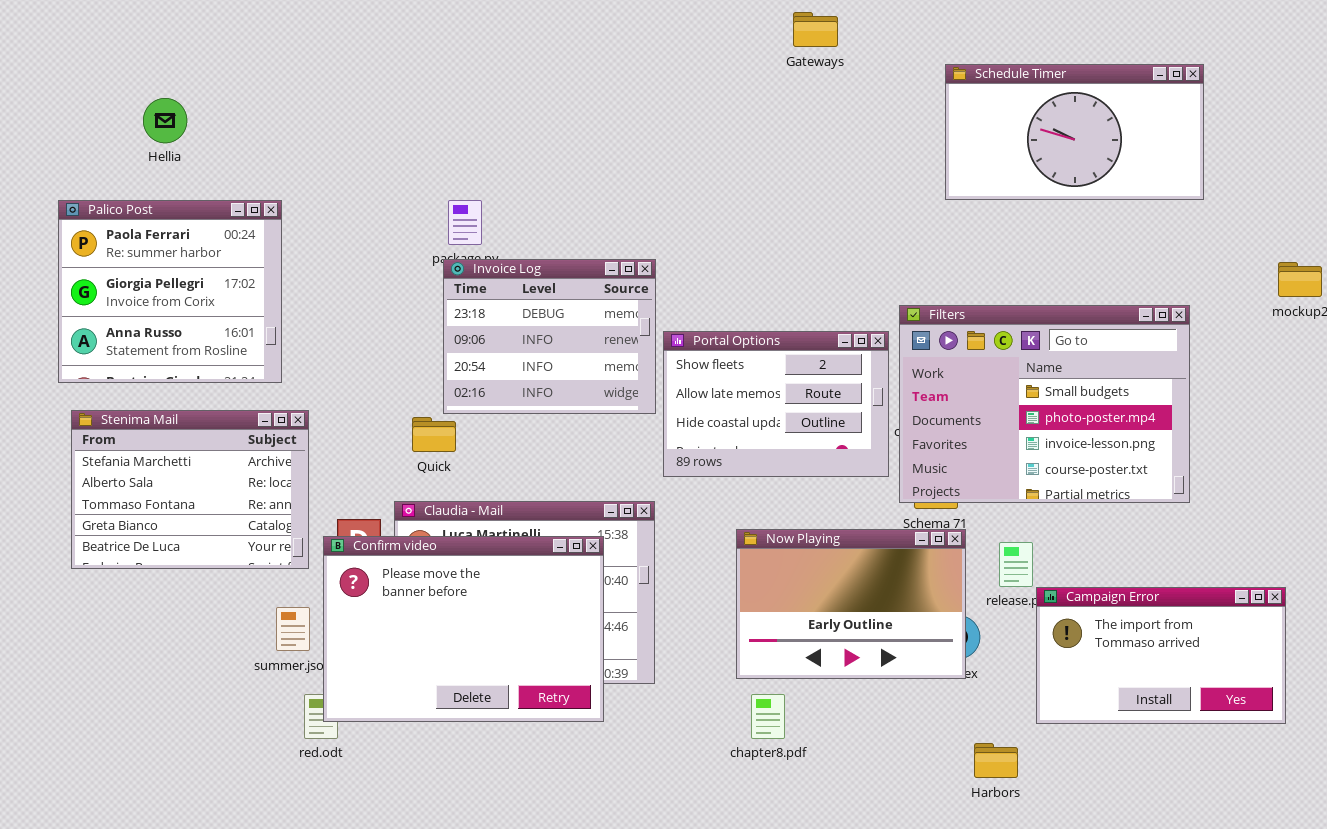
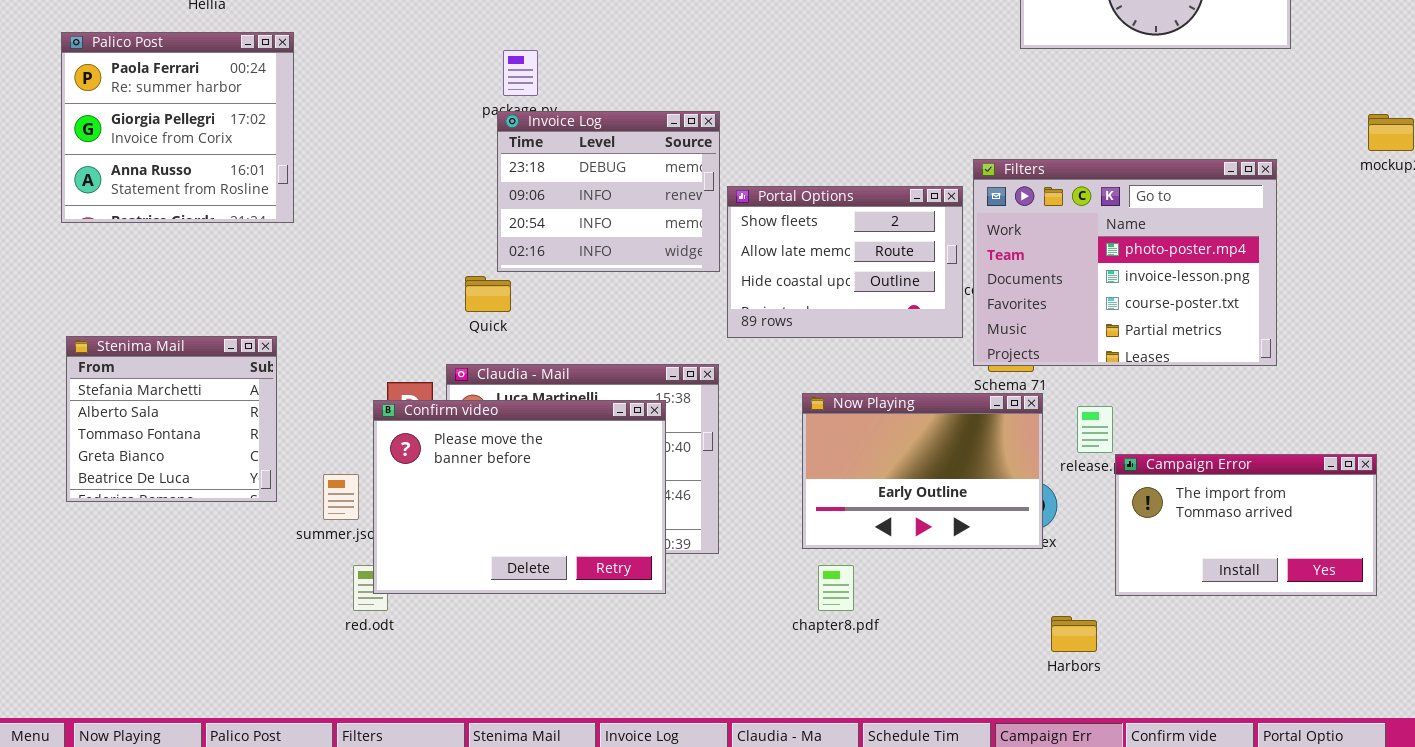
Palico Post: [58,200,282,383] -> [61,32,294,223], moved
Filters: [899,305,1190,503] -> [973,159,1277,366], scrolled down 1 row
Stenima Mail: [71,410,309,569] -> [66,336,277,502], moved, resized

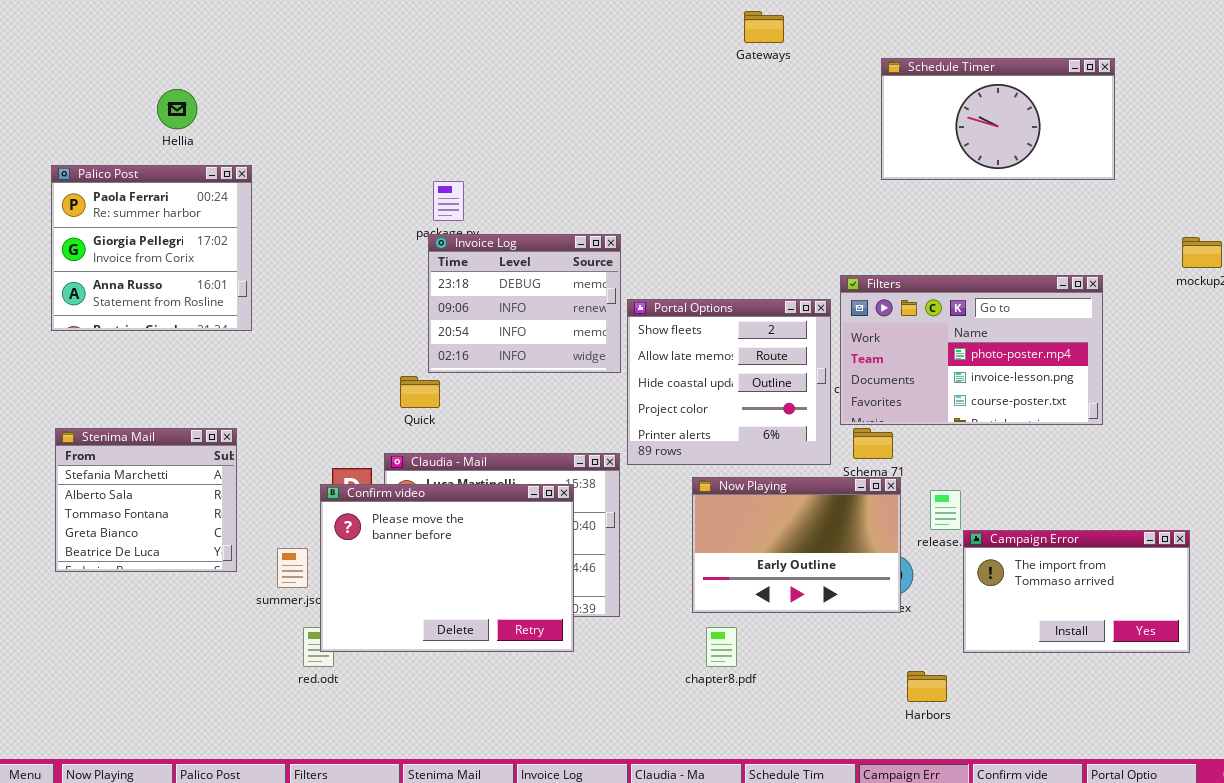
Filters: [973,159,1277,366] -> [840,275,1103,425], resized
Portal Options: [727,186,963,338] -> [627,299,831,465], resized

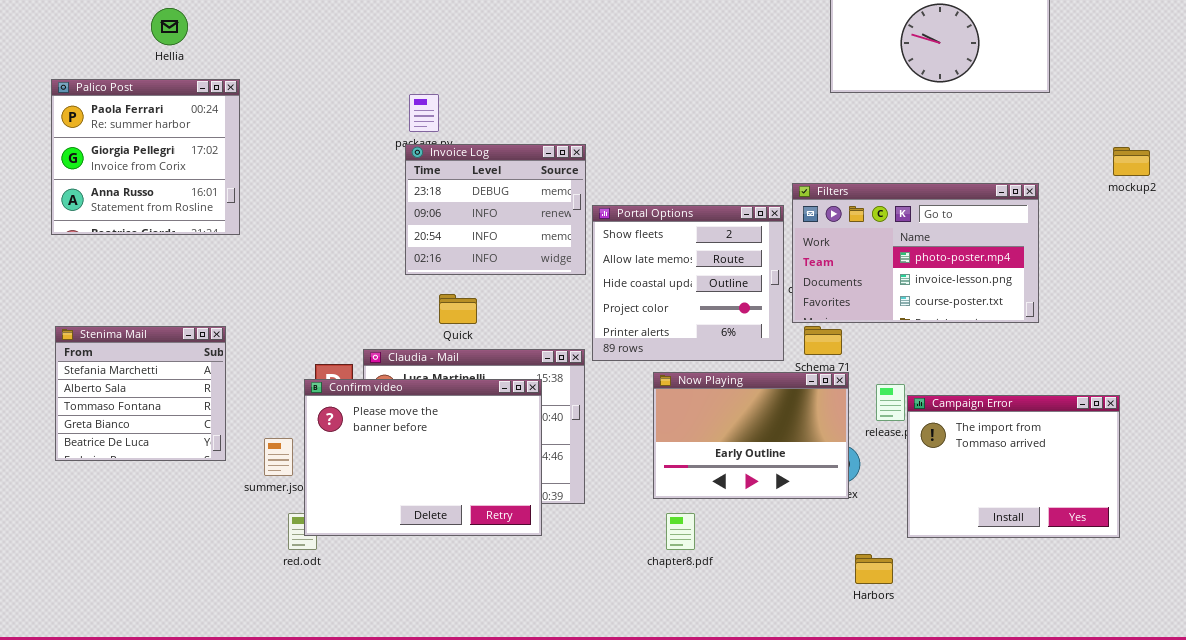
Quick: [400,376,440,408] -> [439,294,477,324], moved
Campaign Error: [963,530,1190,653] -> [907,395,1120,538], resized

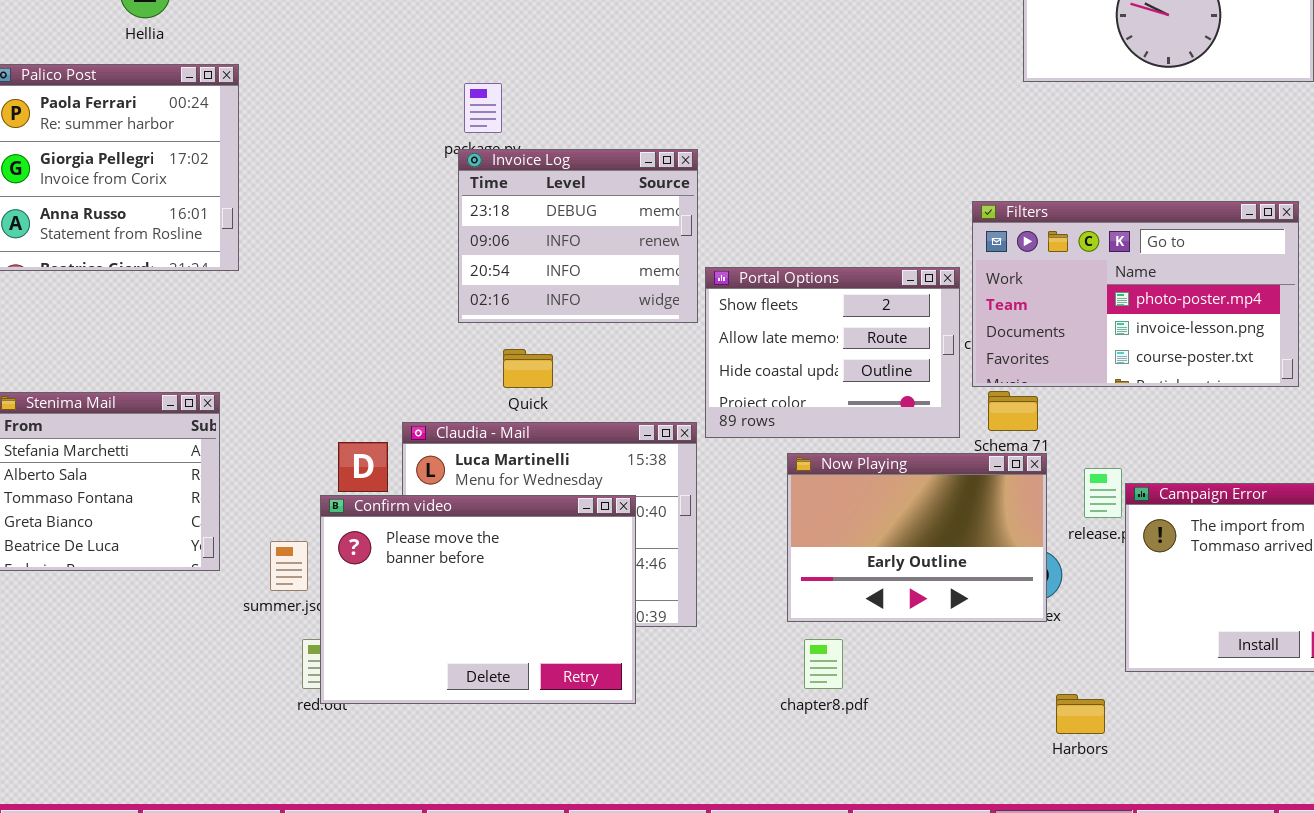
Portal Options: [592,205,784,361] -> [705,267,960,438], resized
Confirm video: [304,379,542,536] -> [320,495,636,704], moved

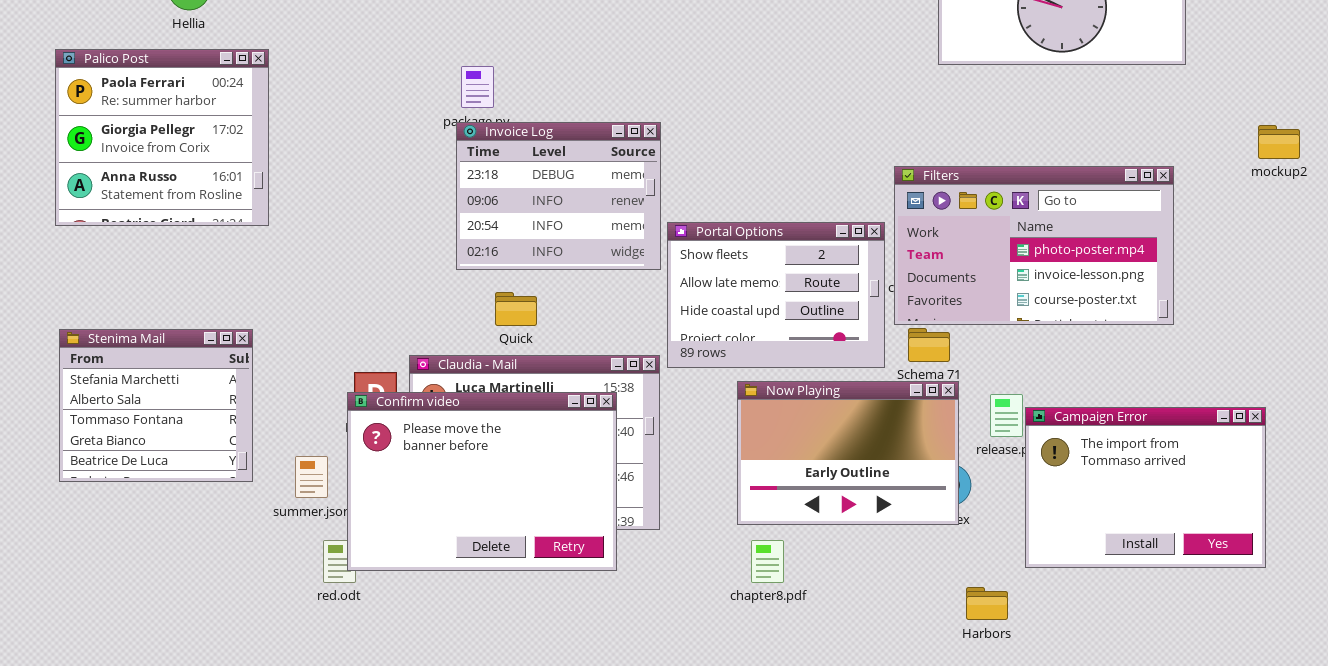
Confirm video: [320,495,636,704] -> [347,392,617,571], moved

